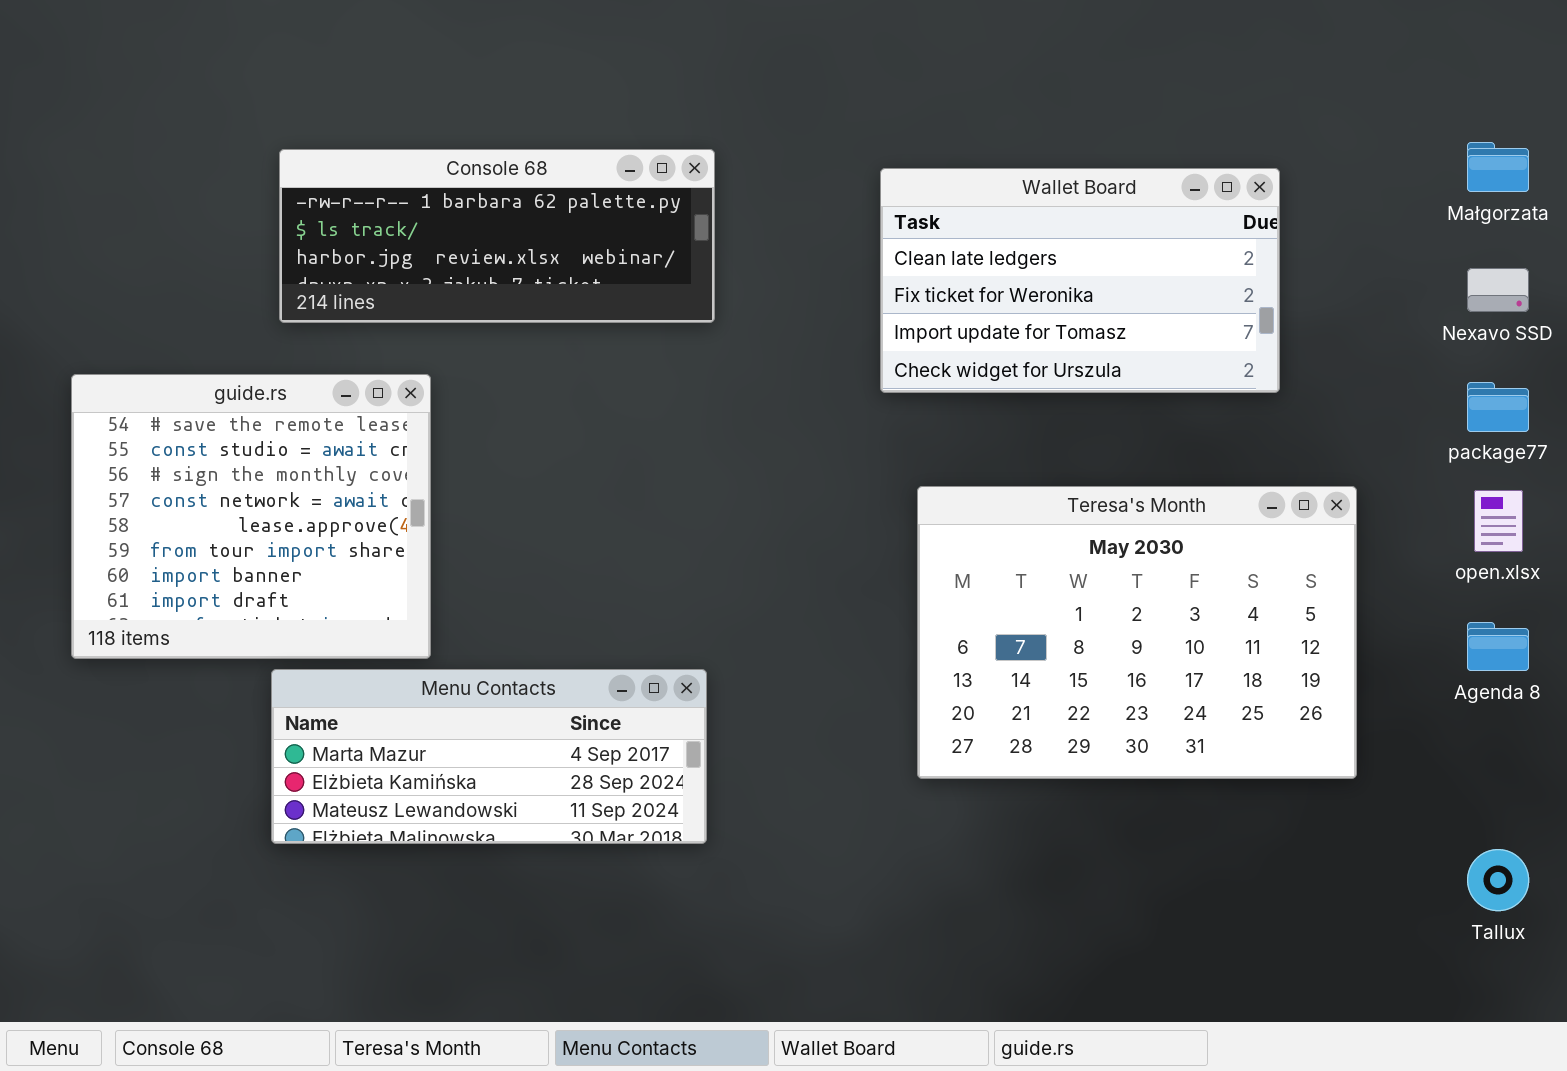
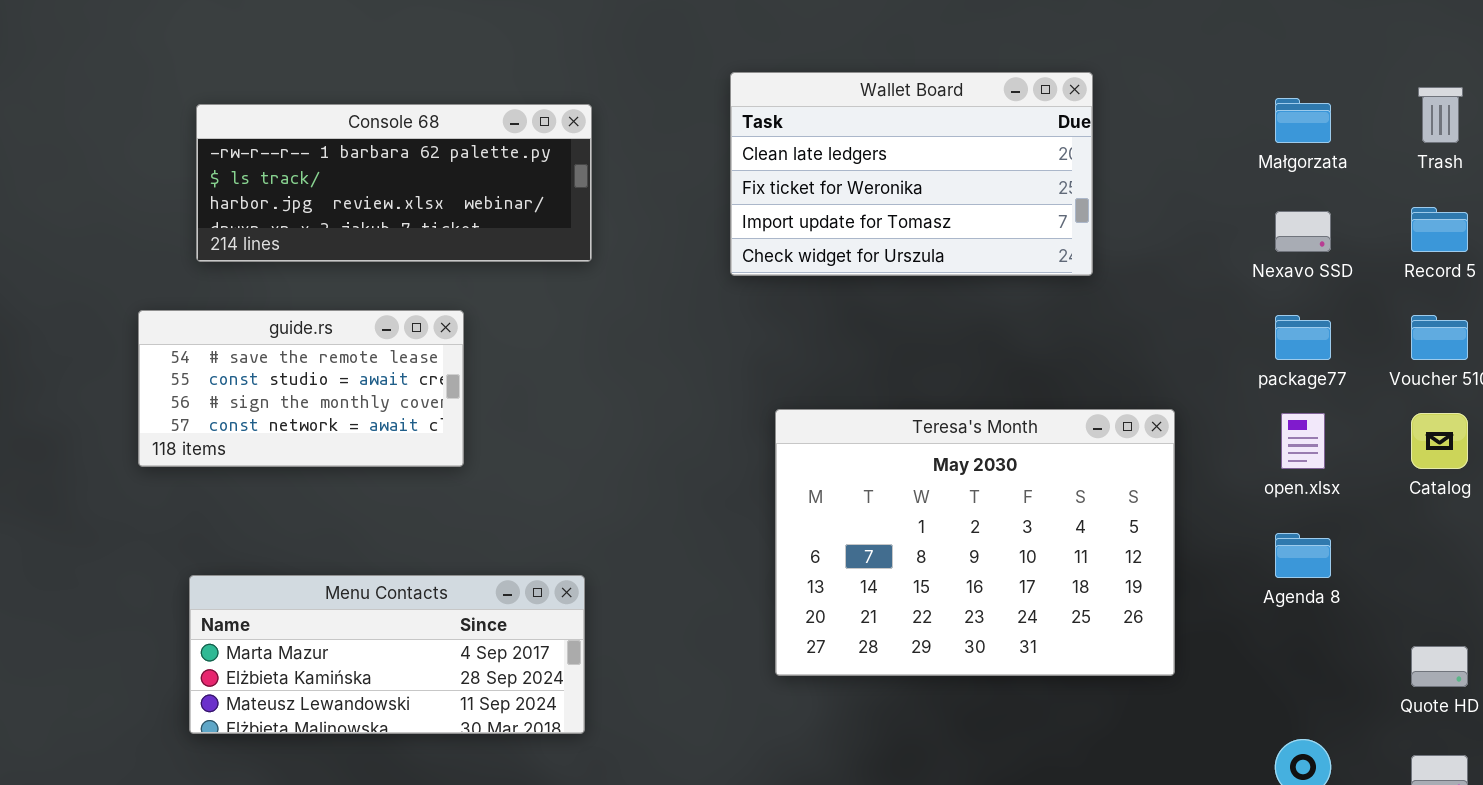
Wallet Board: [880,168,1280,393] -> [730,72,1093,276], moved
guide.rs: [71,374,431,659] -> [138,310,464,467], moved, resized

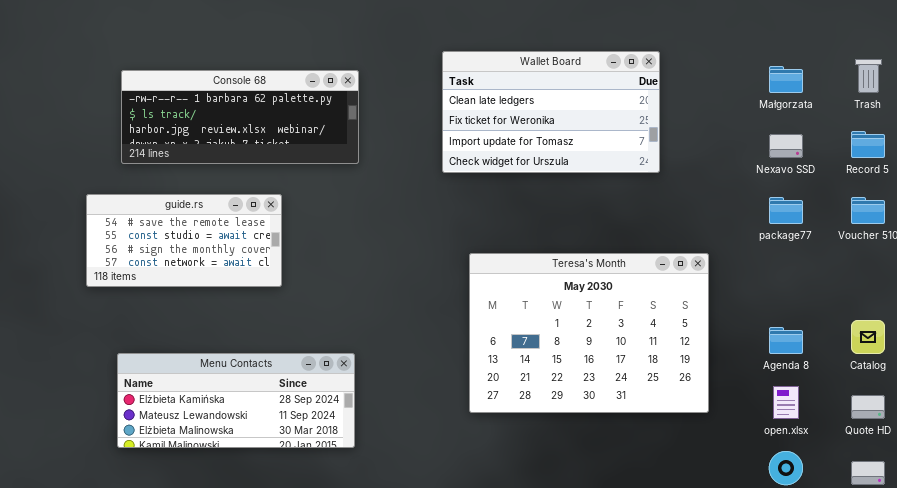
open.xlsx: [1281,413,1325,469] -> [773,386,799,419], moved
Catalog: [1411,413,1468,469] -> [851,320,885,354], moved
Menu Contacts: [189,575,585,734] -> [117,353,355,448], scrolled down 1 row

